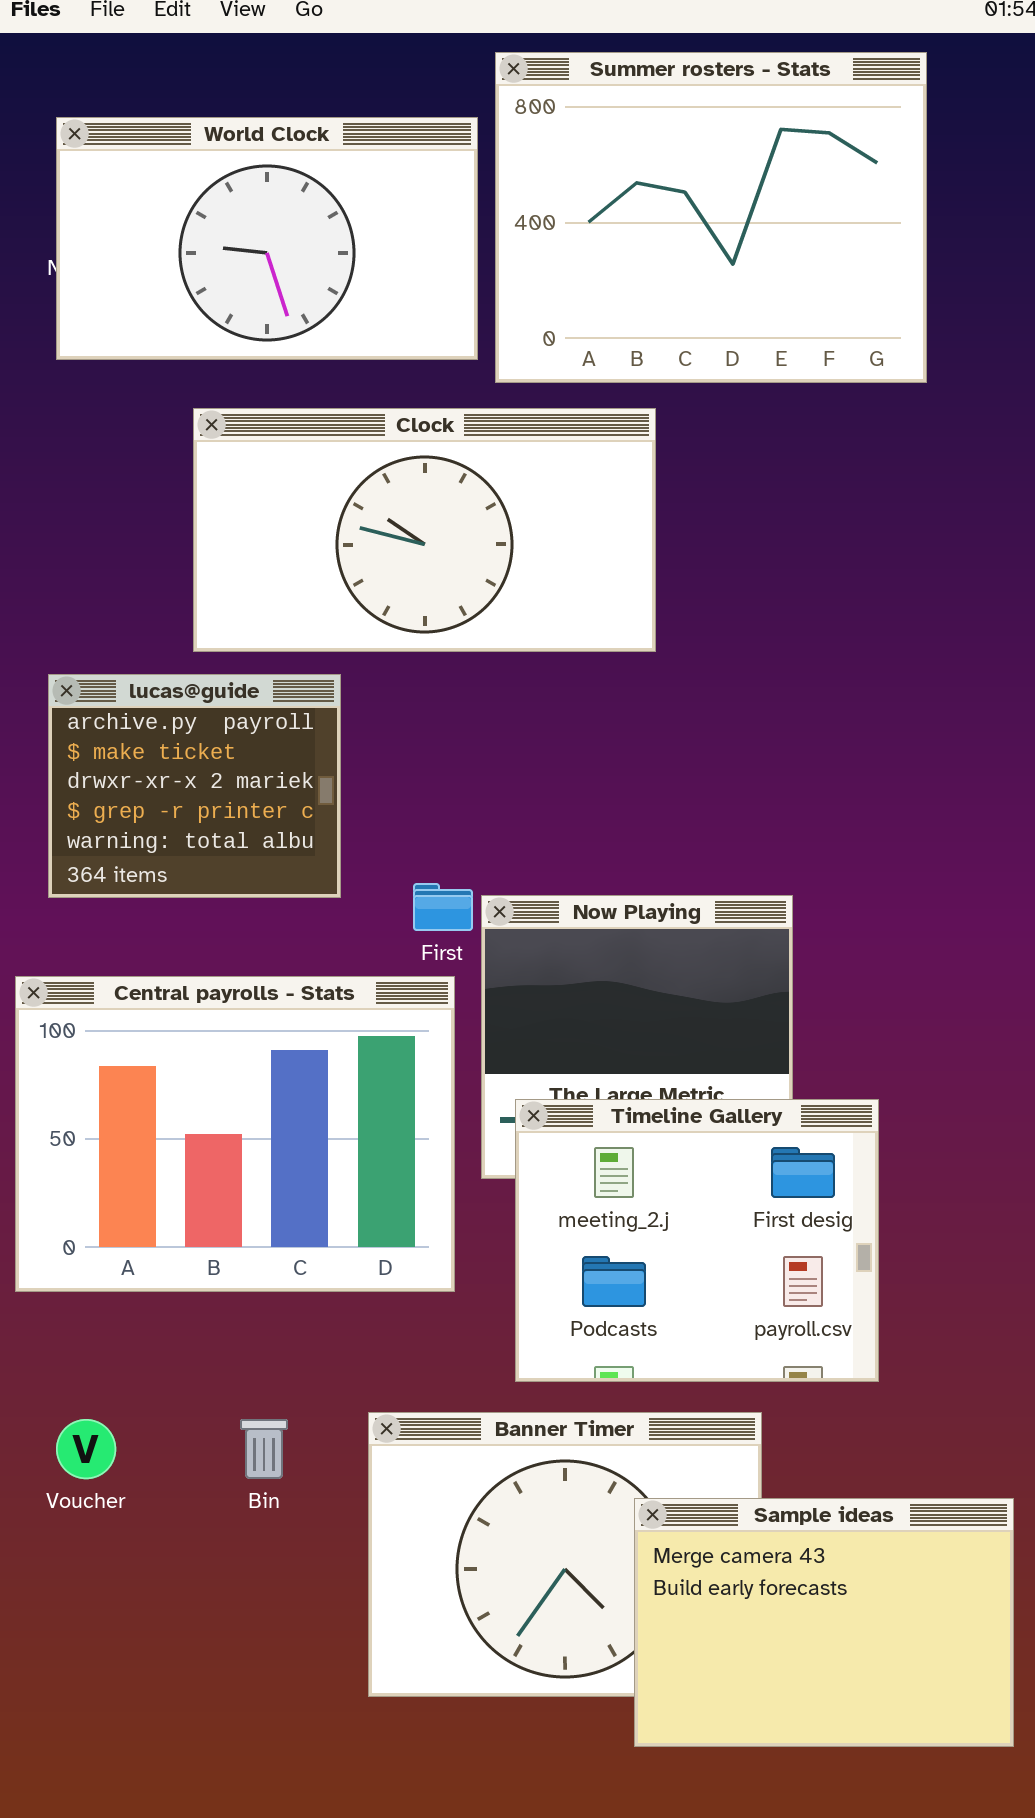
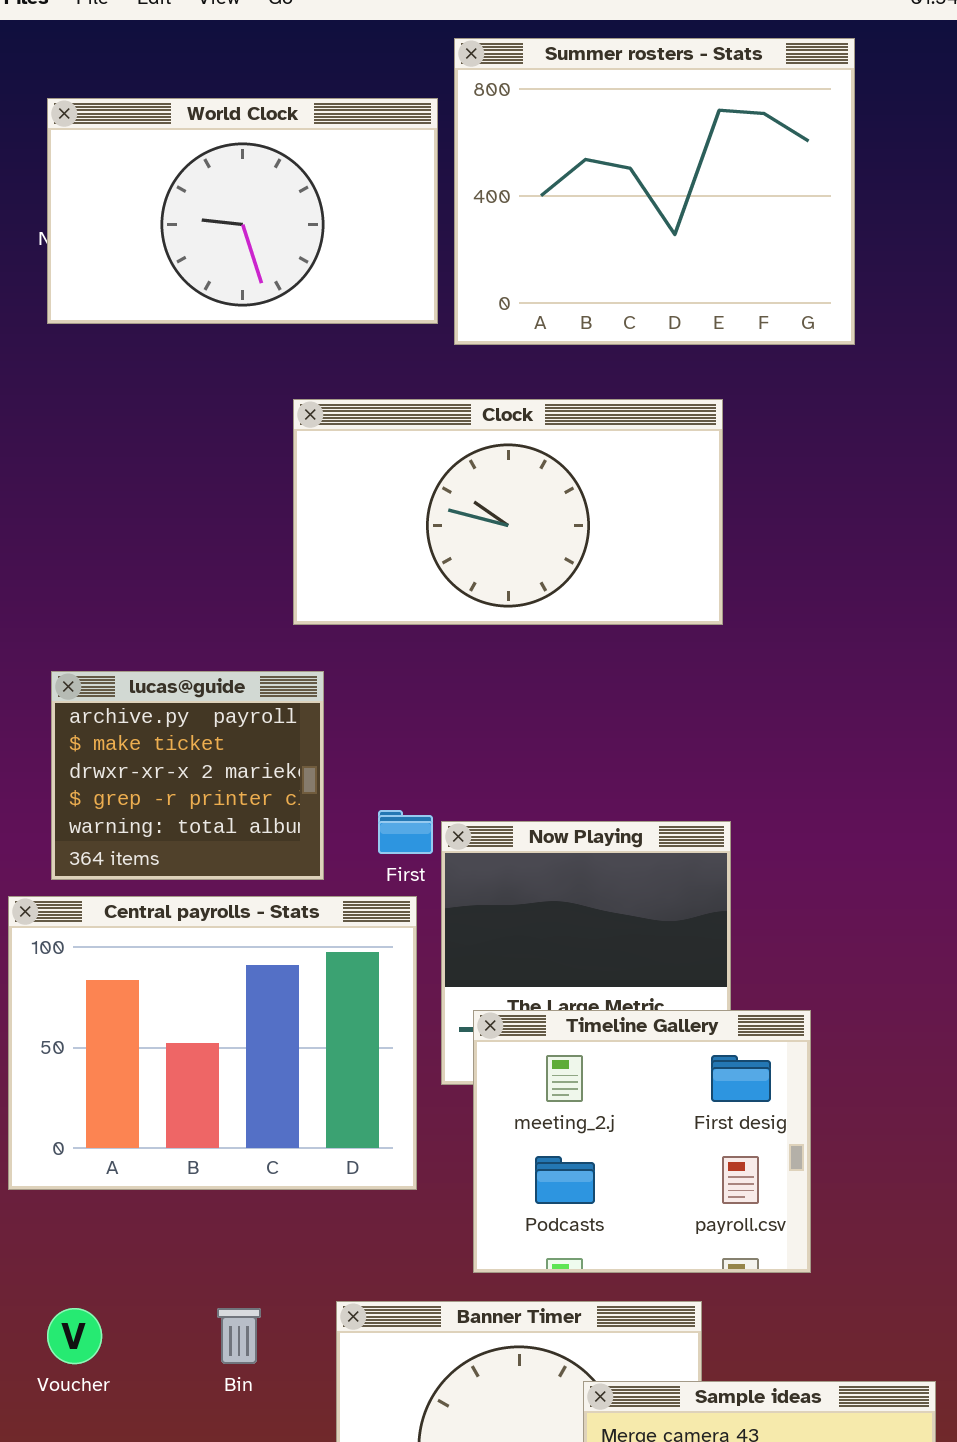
Clock: [193,408,656,652] -> [293,399,723,625], moved
lucas@guide: [48,674,341,898] -> [51,671,324,880], moved

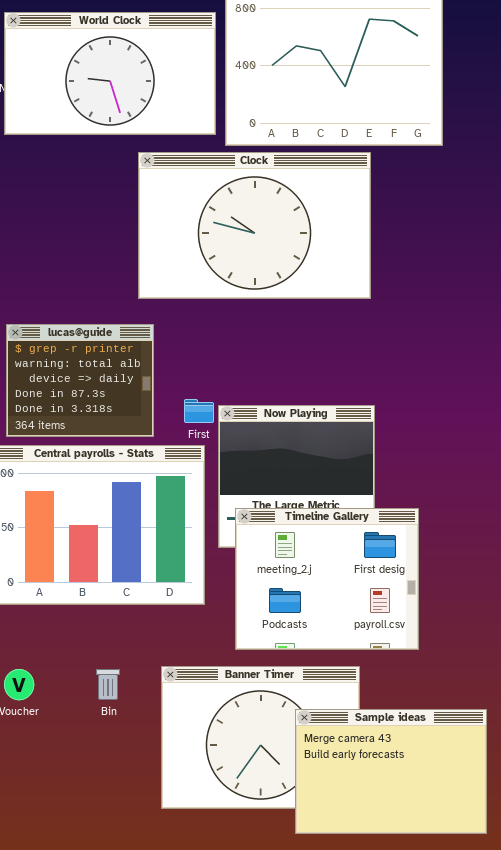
Clock: [293,399,723,625] -> [138,152,371,299], resized
lucas@guide: [51,671,324,880] -> [6,324,154,437], scrolled down 3 rows

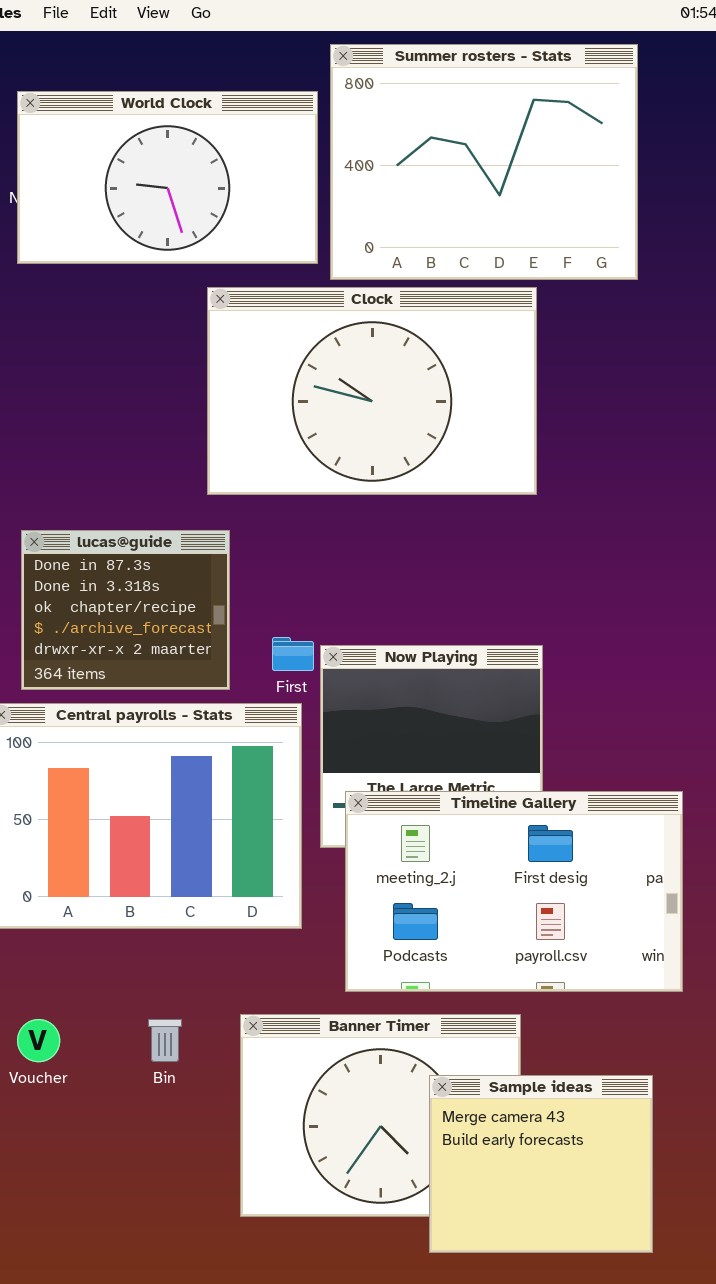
lucas@guide: [6,324,154,437] -> [21,530,230,690], scrolled down 3 rows
Timeline Gallery: [235,508,419,650] -> [345,791,683,992], resized
Sample ideas: [295,709,487,834] -> [429,1075,653,1253], resized

